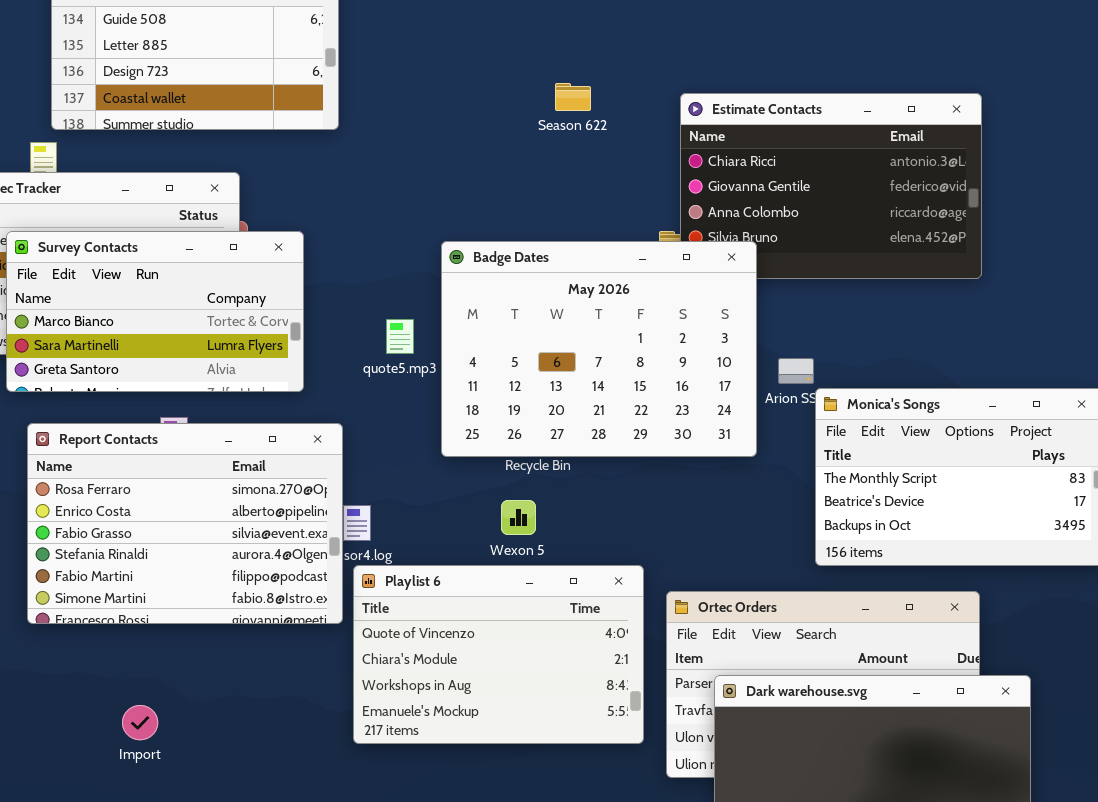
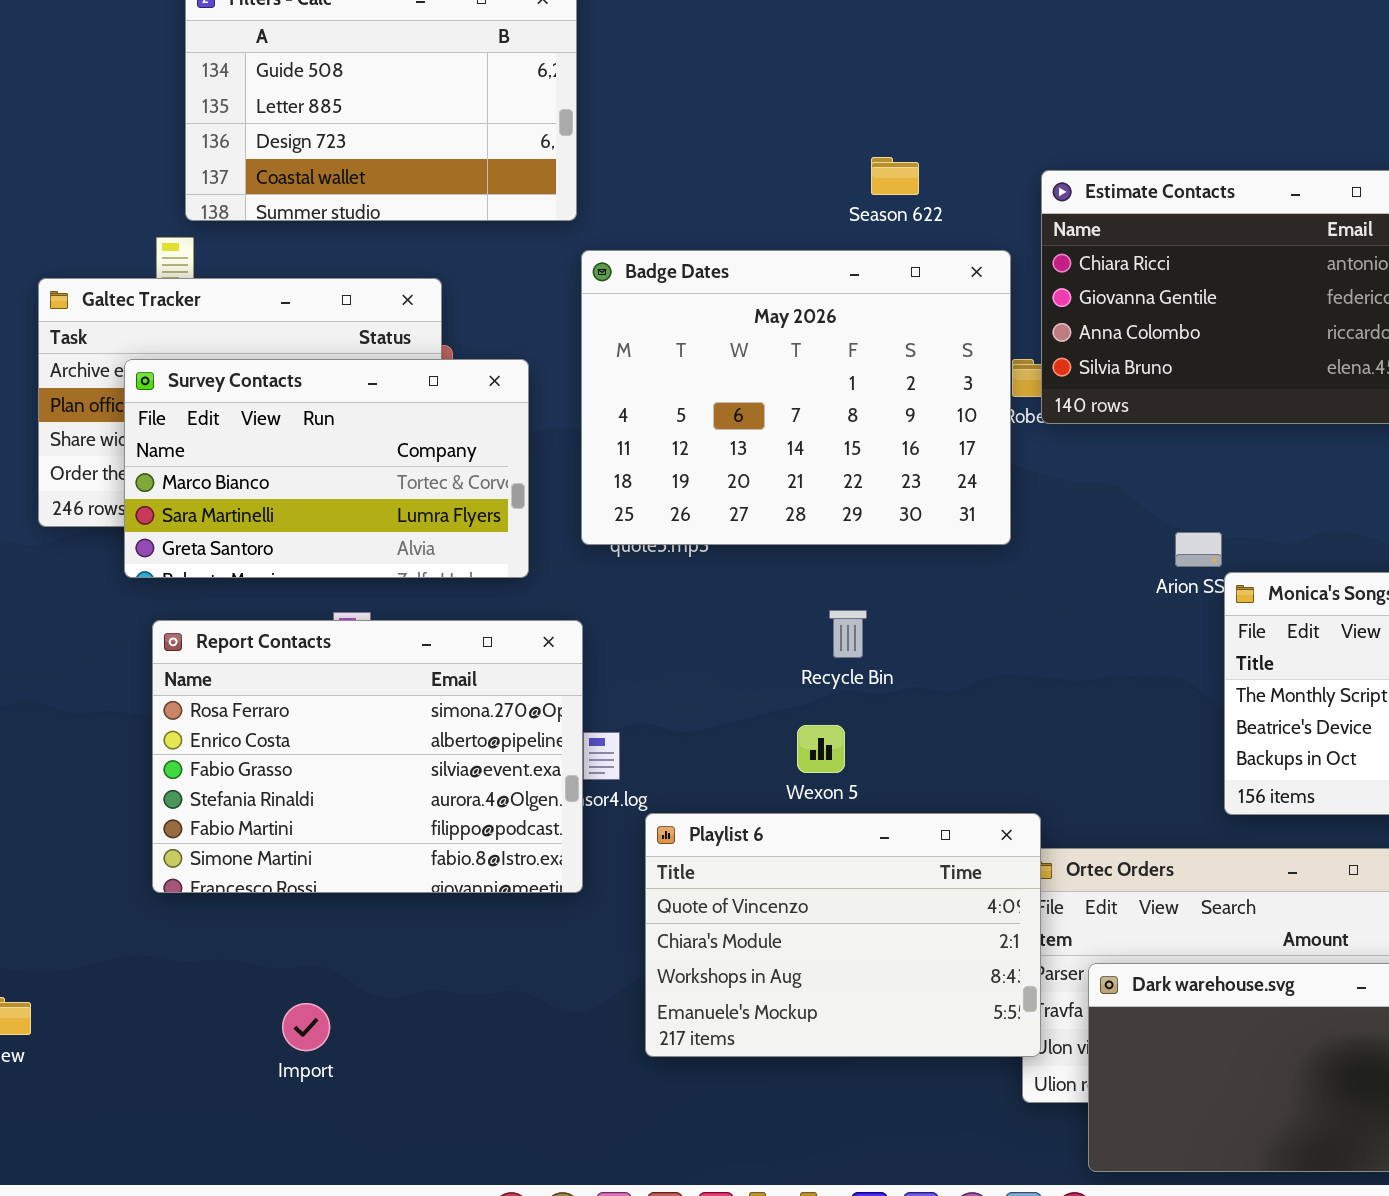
Badge Dates: [441,241,757,457] -> [581,250,1011,545], moved
Playlist 6: [353,565,644,744] -> [645,813,1041,1057], moved

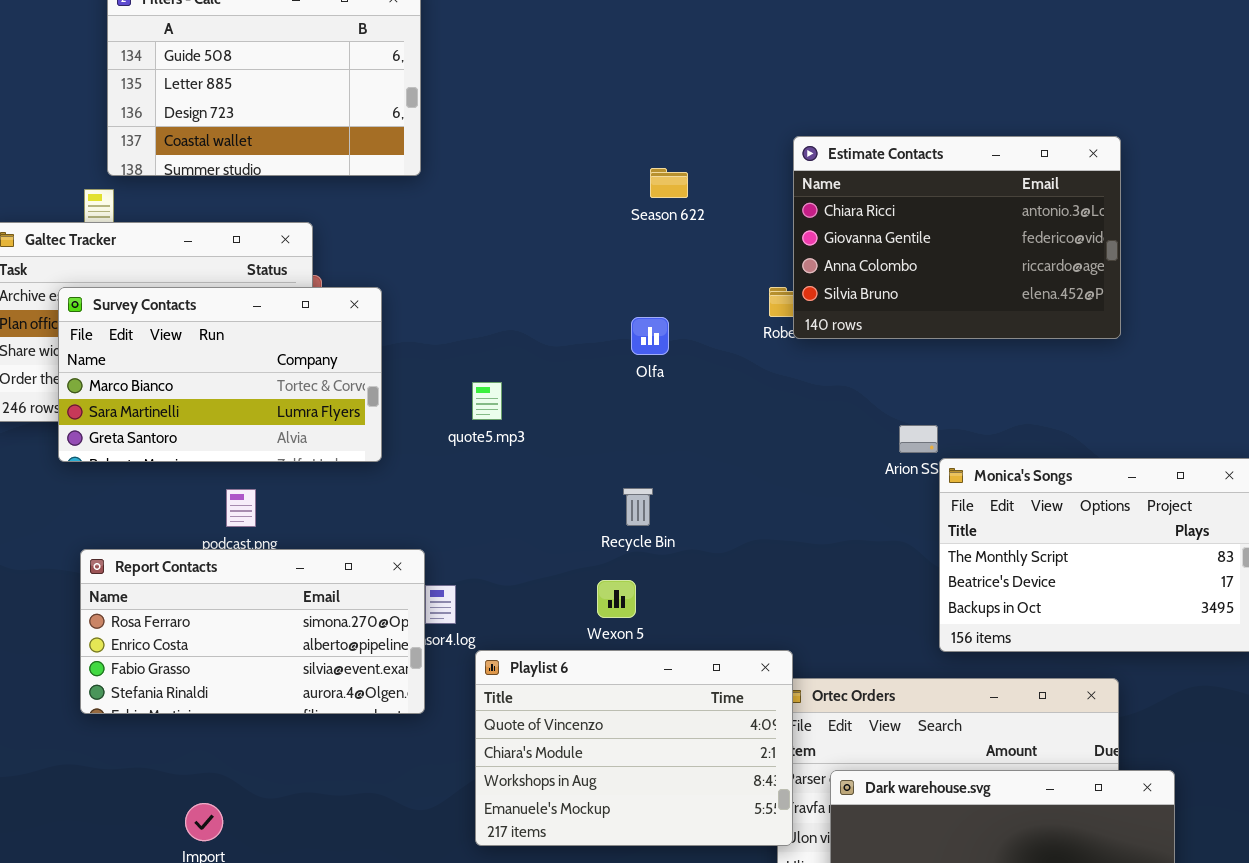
Season 622: [871,157,919,195] -> [650,168,688,198], moved
Badge Dates: [581,250,1011,545] -> none, closed
Report Contacts: [152,620,583,893] -> [80,549,425,714], resized

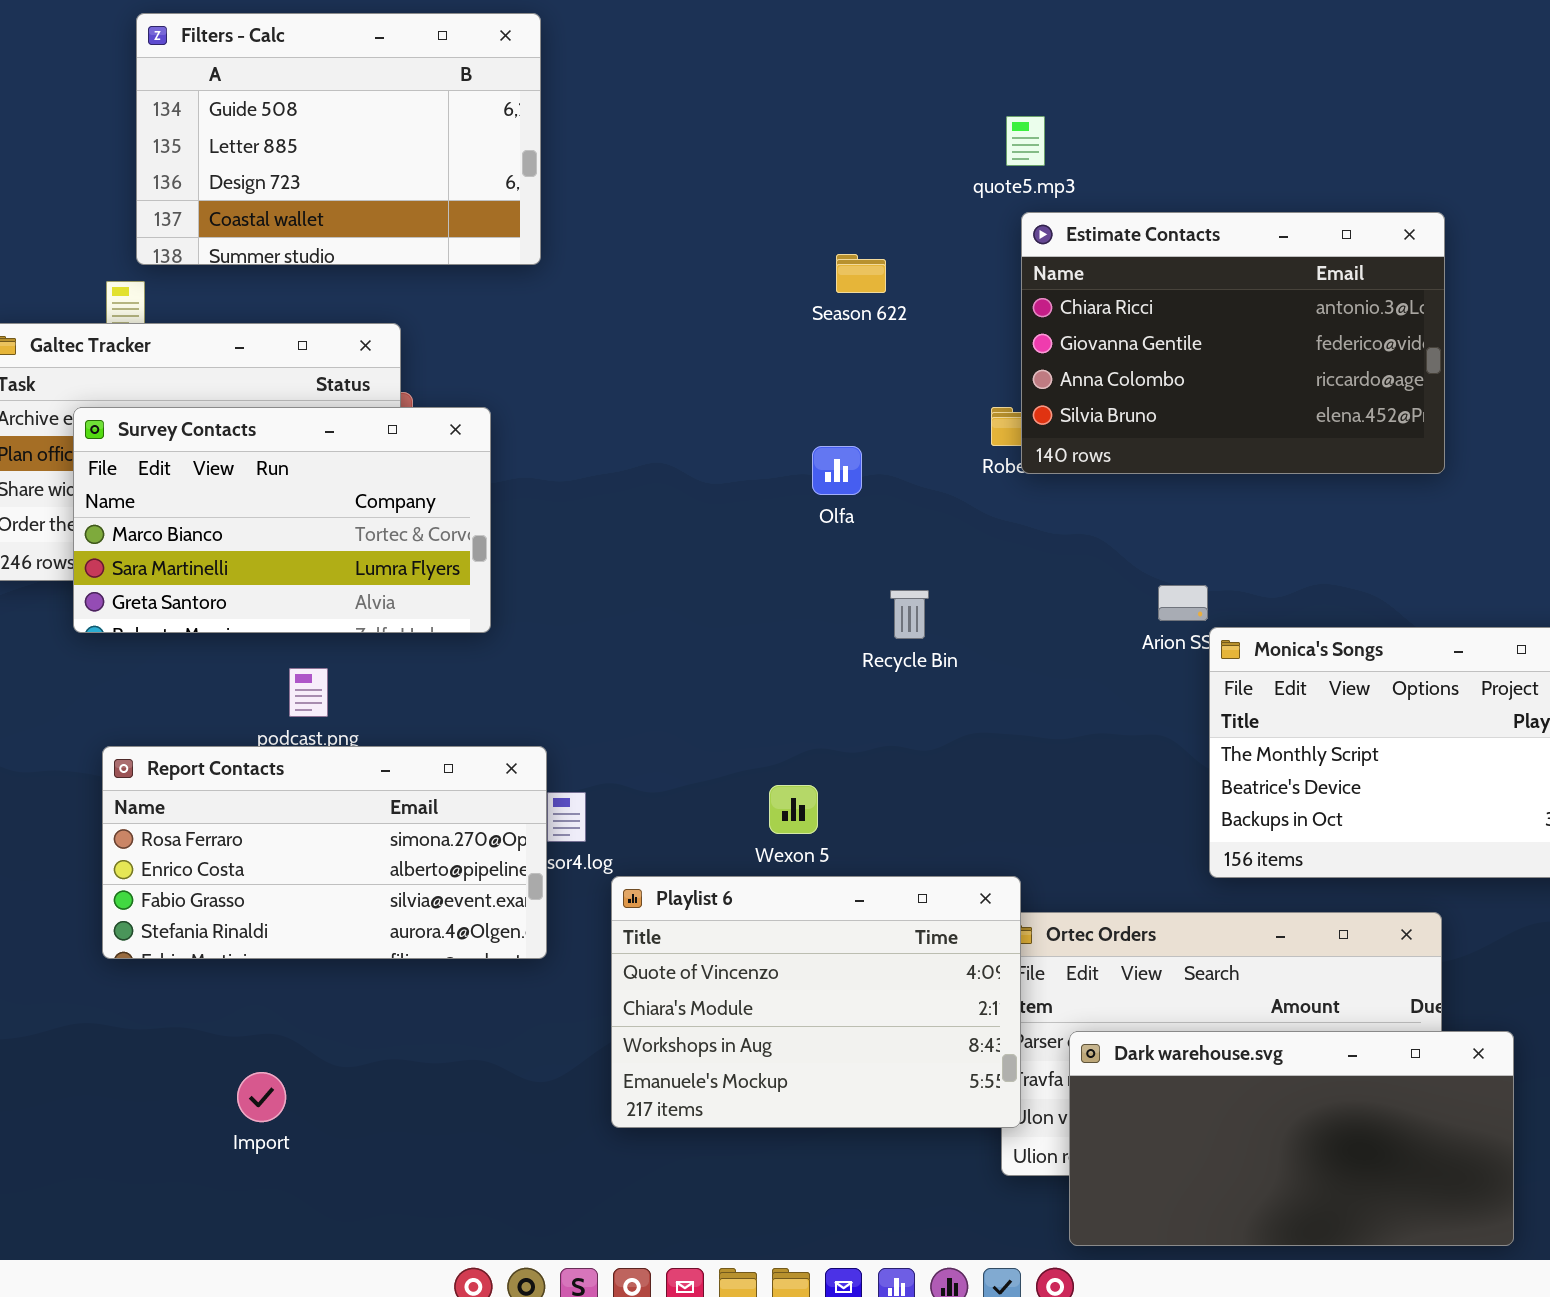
quote5.mp3: [472,382,502,420] -> [1006,116,1045,166], moved
Recycle Bin: [623,488,653,526] -> [890,590,929,639], moved

